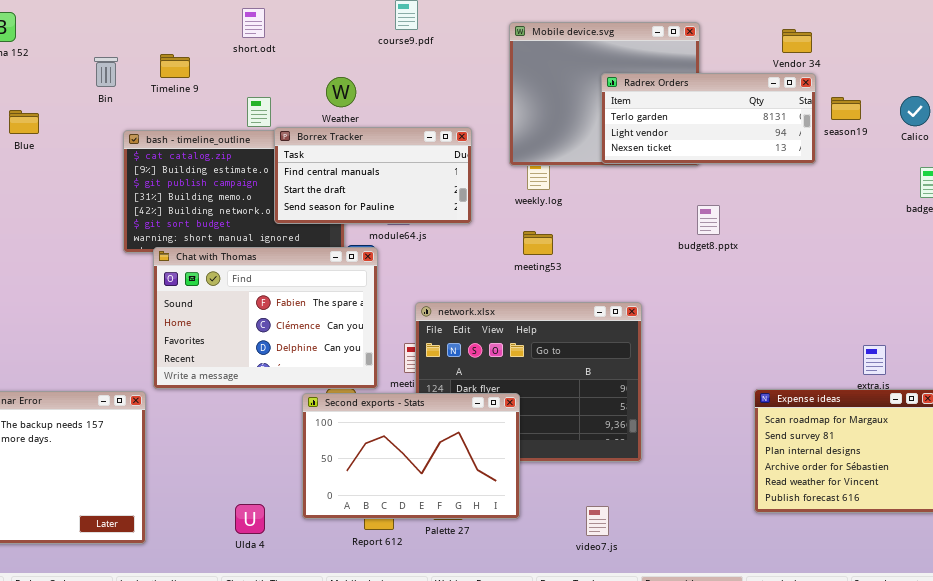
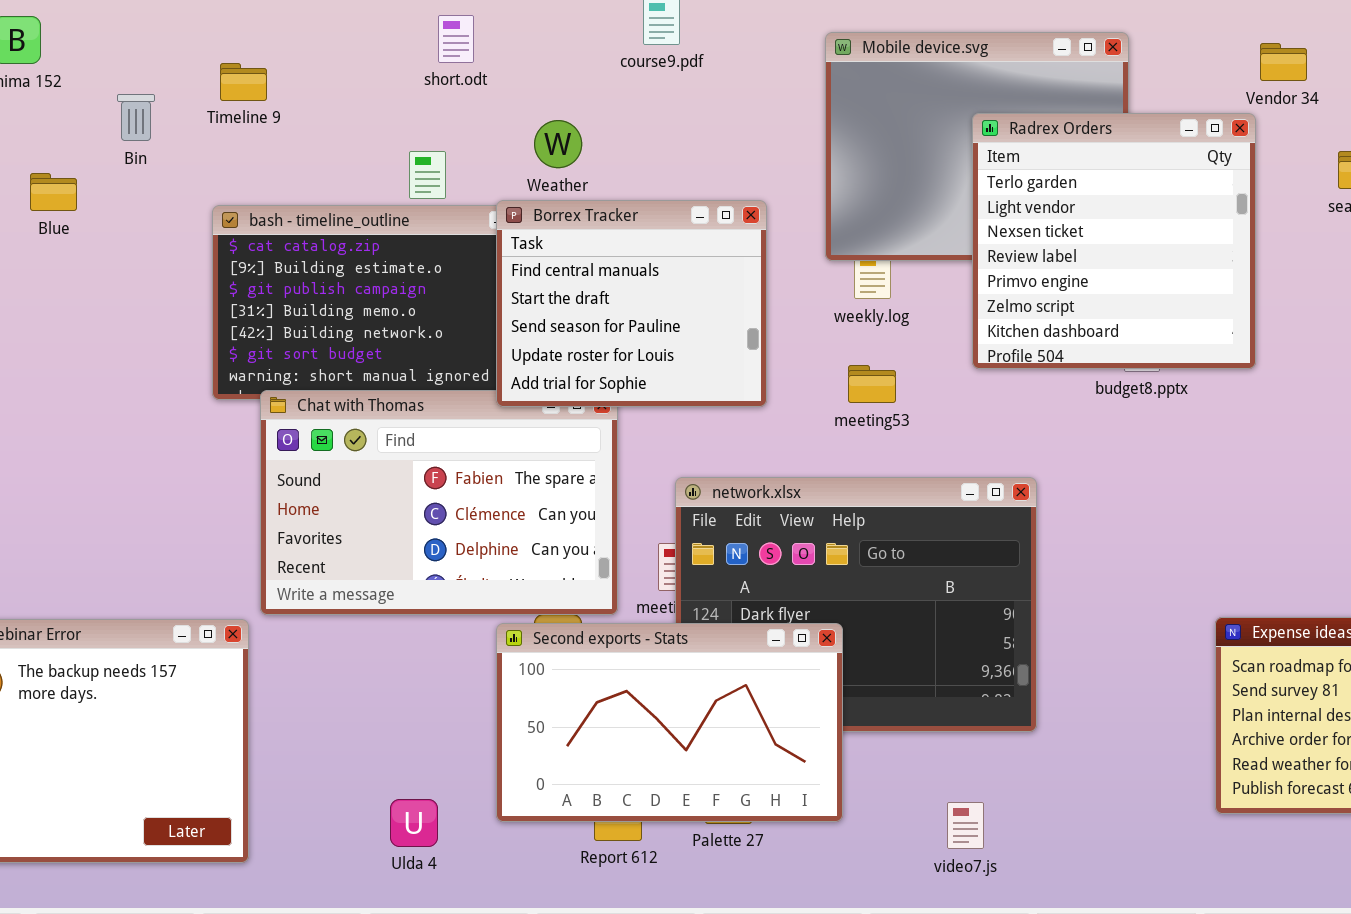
short.odt: [242,8,265,38] -> [438,15,474,63], moved
Timeline 9: [160,54,190,78] -> [220,63,267,101], moved
Bin: [94,57,118,87] -> [117,94,155,141], moved
Radrex Orders: [601,73,816,164] -> [972,113,1256,369], resized
Borrex Tracker: [274,127,472,224] -> [496,200,767,407], resized

